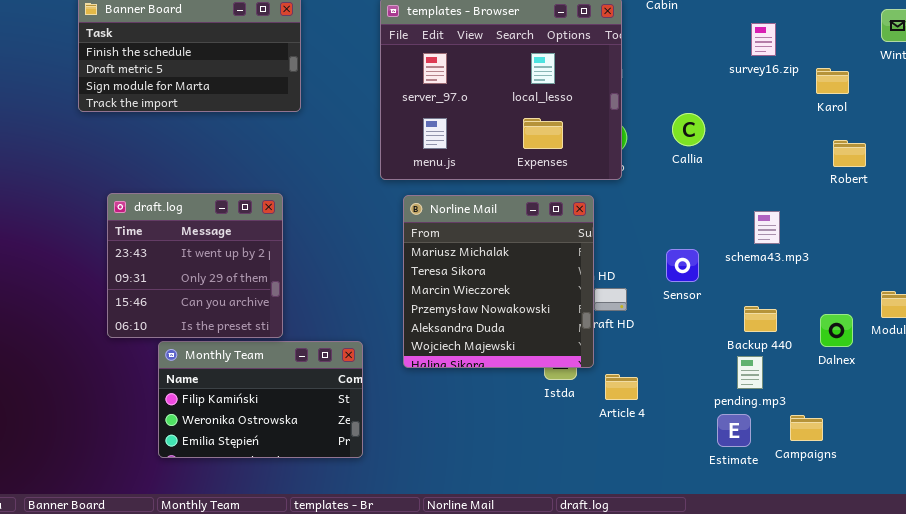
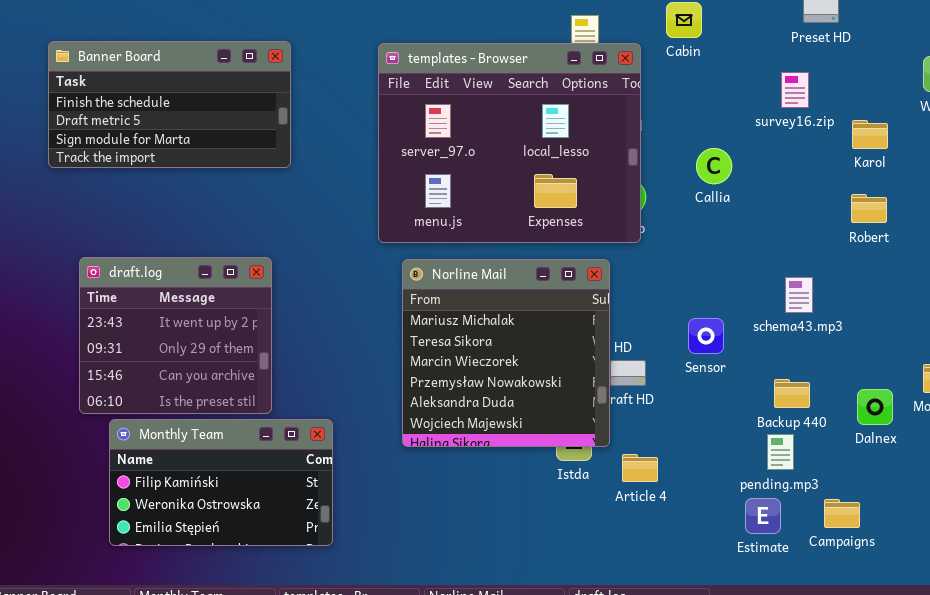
Callia: [672,113,705,146] -> [696,148,732,184], moved
Robert: [833,140,866,167] -> [851,194,887,223], moved
Monthly Team: [158,341,363,458] -> [109,419,333,546], moved

